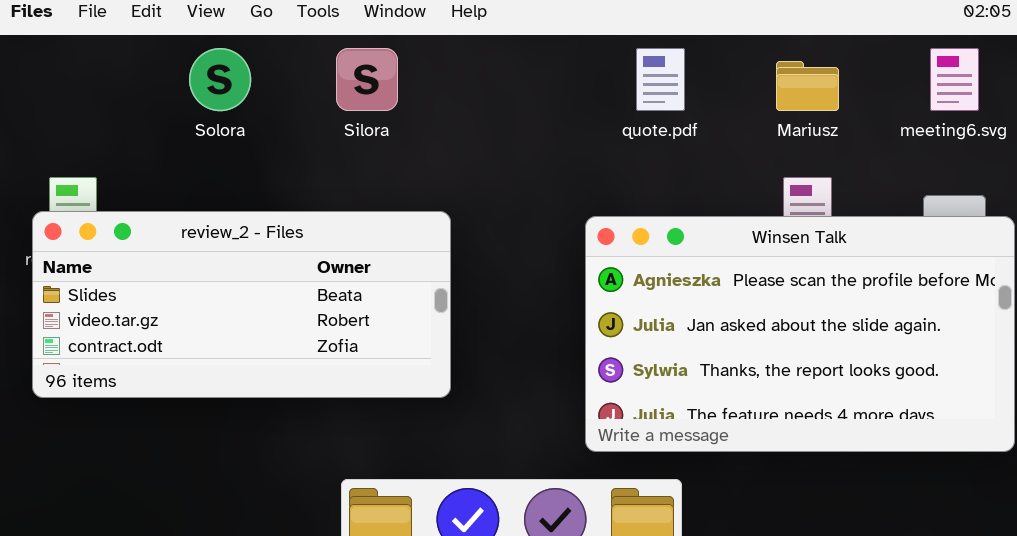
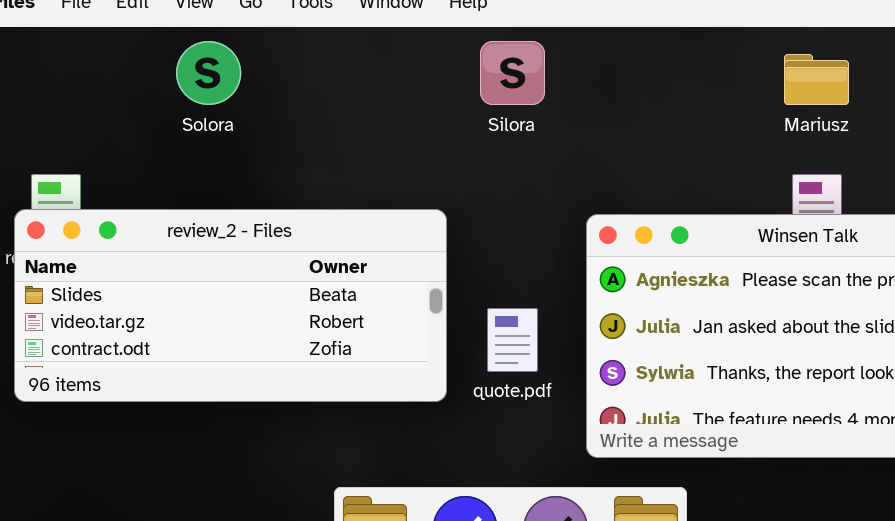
Silora: [336,48,398,111] -> [480,41,545,105], moved
quote.pdf: [636,48,685,111] -> [487,308,538,372], moved

